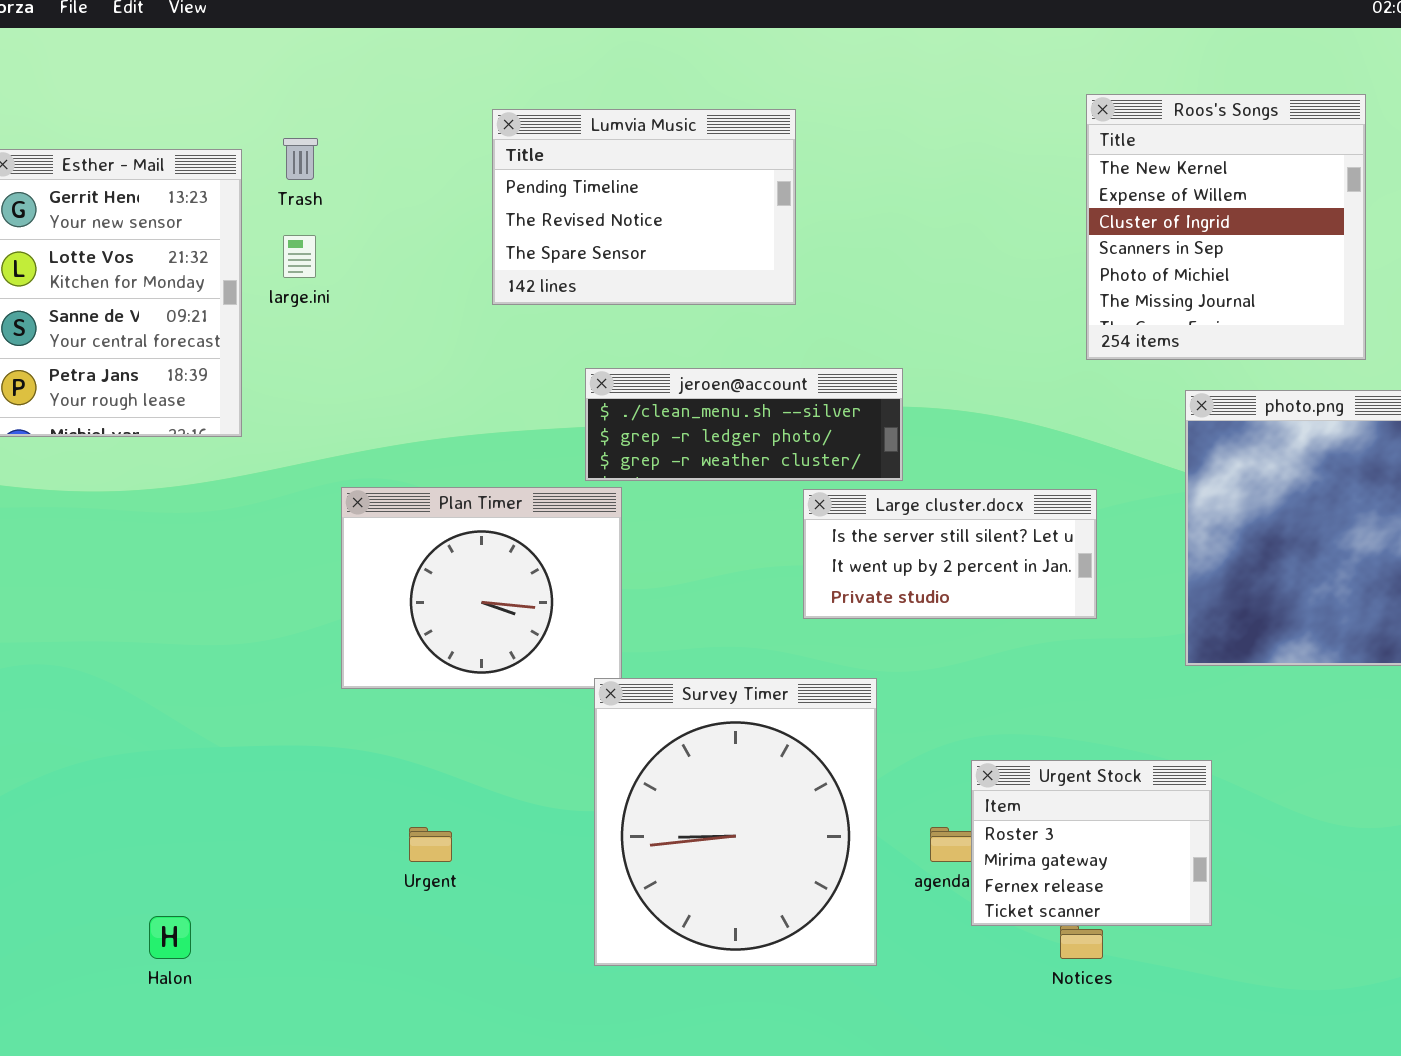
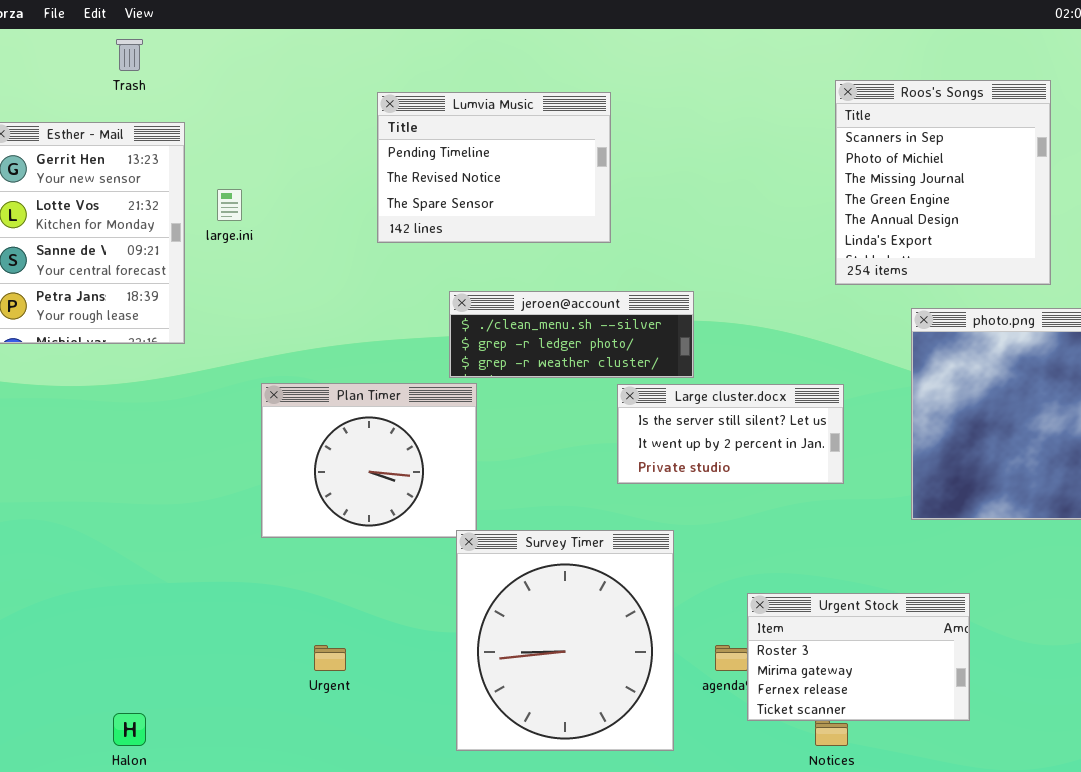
Roos's Songs: [1086,94,1366,360] -> [835,80,1051,285], scrolled down 3 rows
Trash: [283,138,318,180] -> [116,39,143,71], moved
Urgent Stock: [971,760,1212,926] -> [747,593,970,721], resized

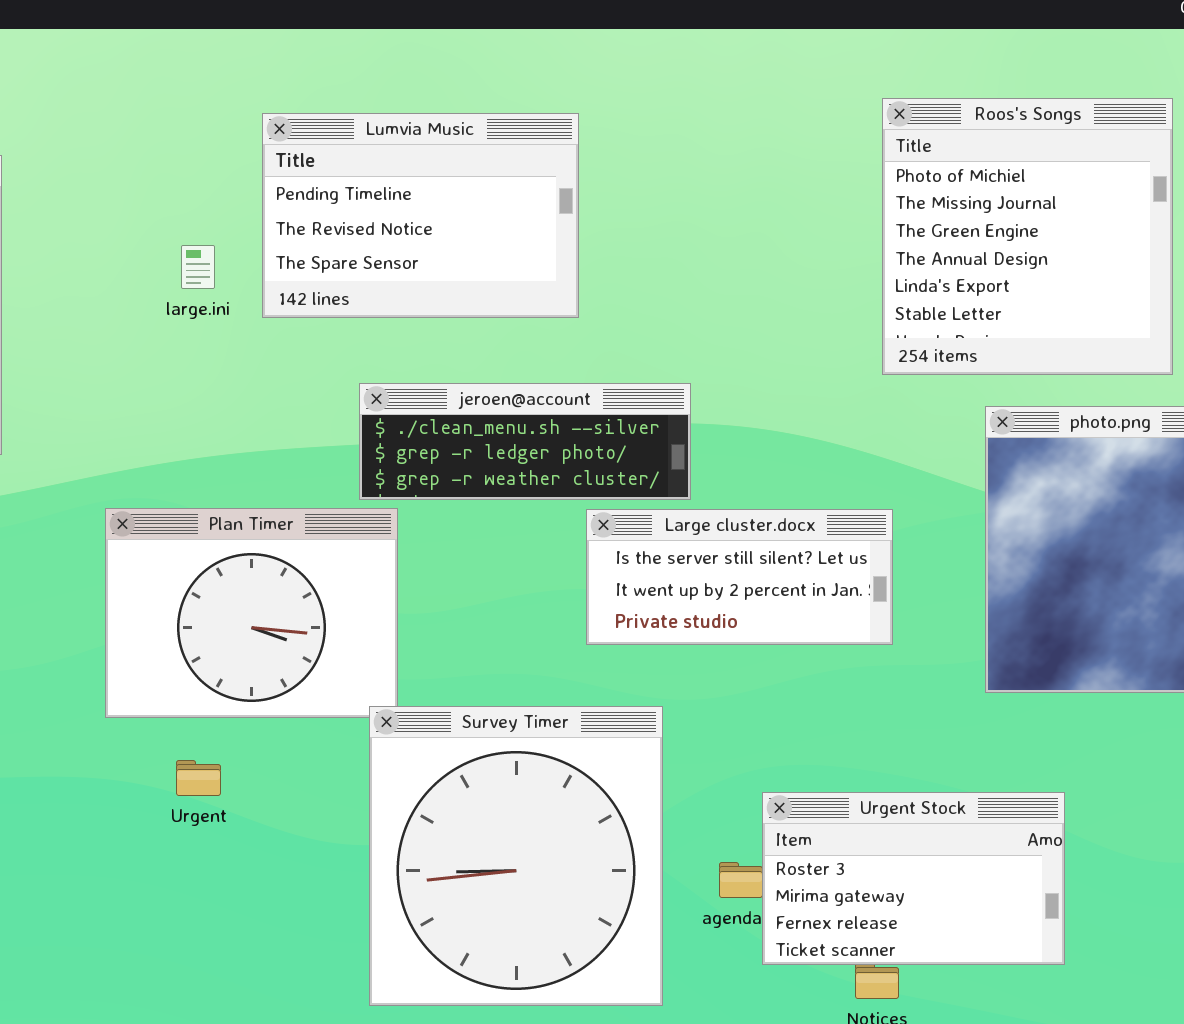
Roos's Songs: [835,80,1051,285] -> [882,98,1173,375], scrolled down 1 row
large.ini: [217,189,242,221] -> [181,245,215,289], moved
Urgent: [314,645,346,671] -> [176,760,221,796], moved

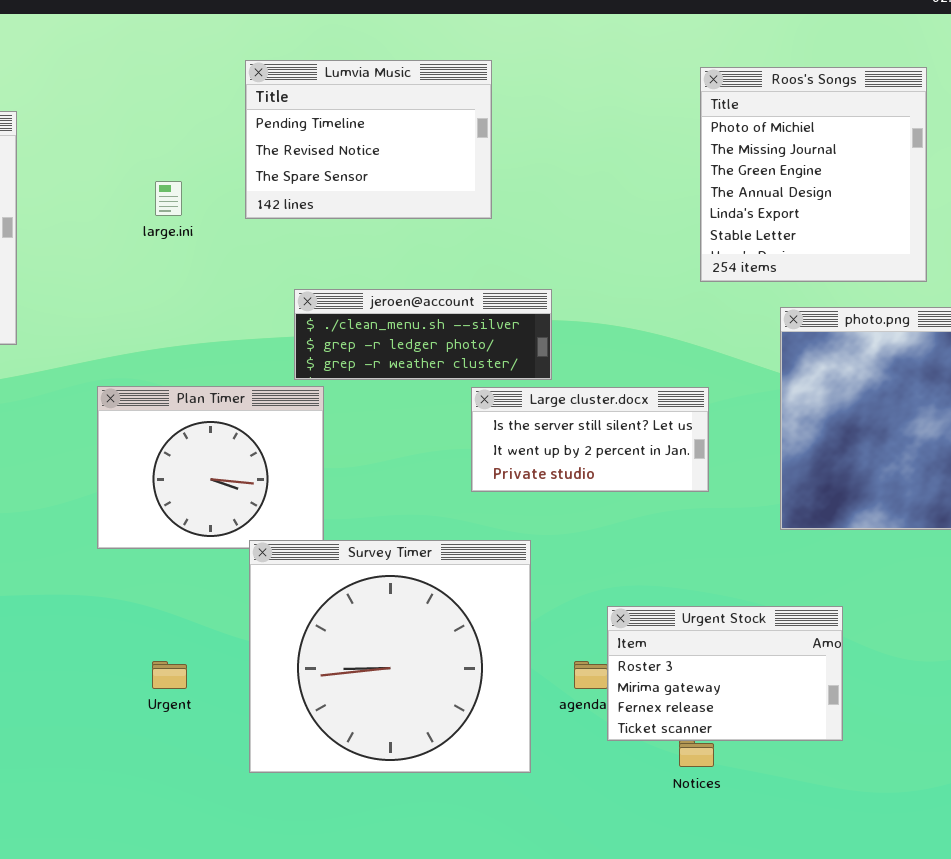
Lumvia Music: [262,113,579,318] -> [245,60,492,219], moved
Survey Timer: [369,706,663,1006] -> [249,540,531,773], resized
Urgent: [176,760,221,796] -> [152,661,187,689], moved

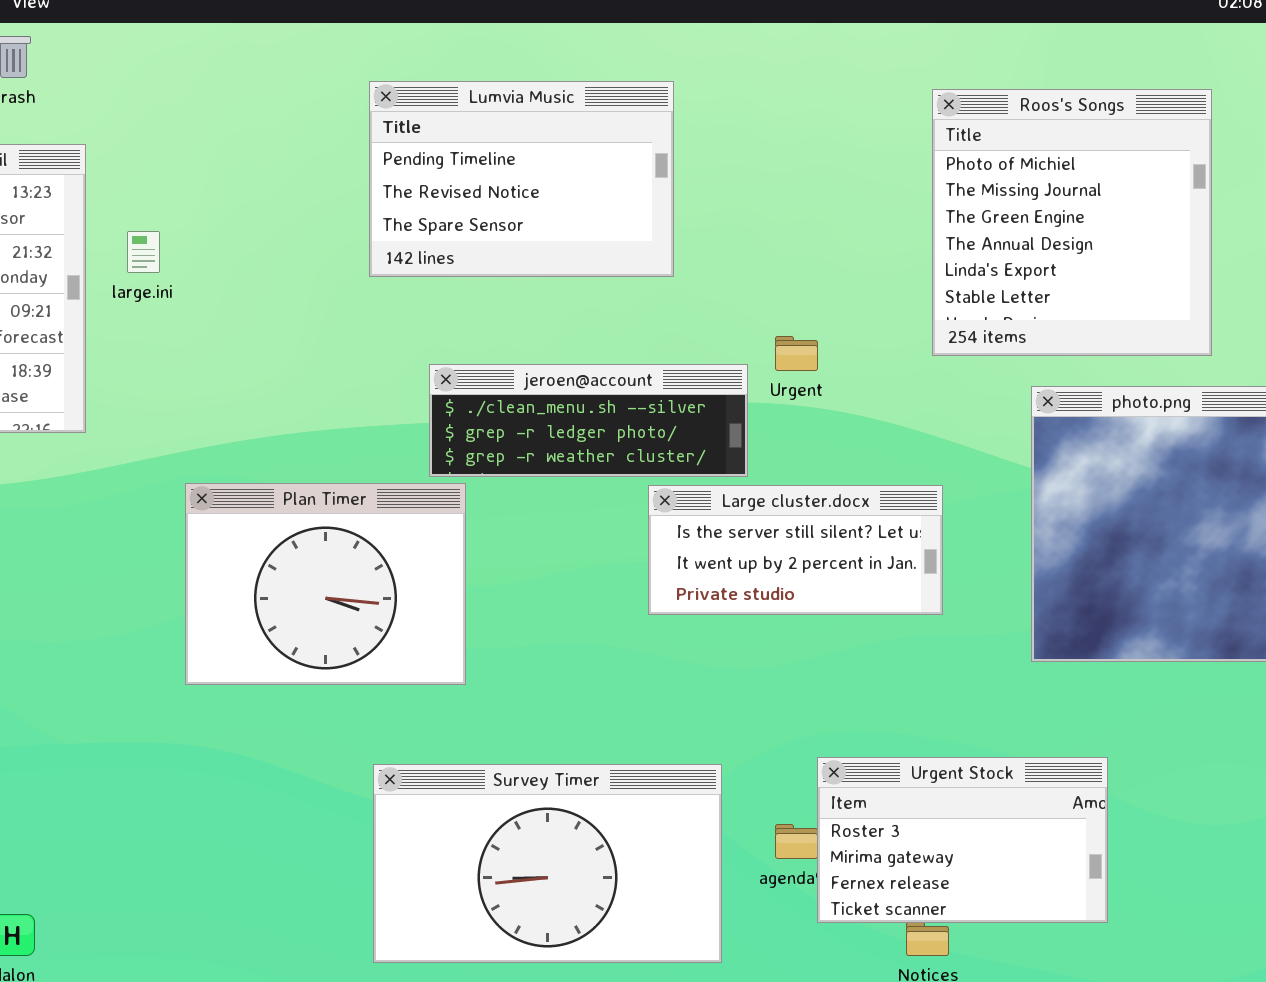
large.ini: [155,181,182,216] -> [127,231,160,273], moved
Survey Timer: [249,540,531,773] -> [373,764,722,963], resized
Urgent: [152,661,187,689] -> [775,336,818,371], moved

